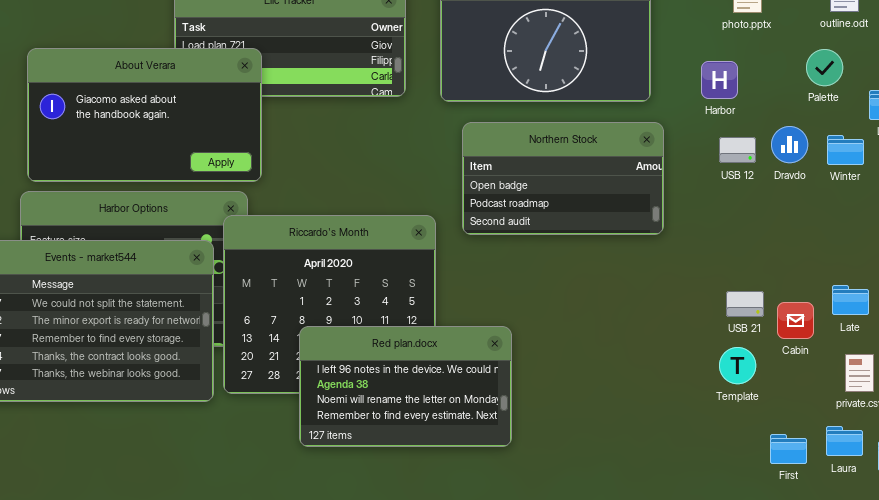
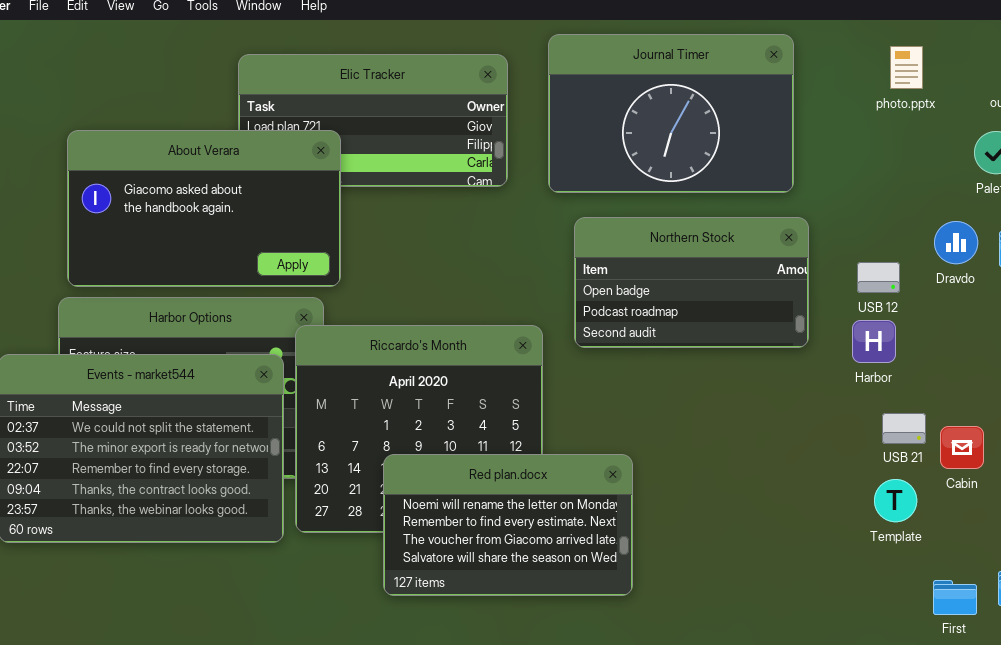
Harbor: [701,61,738,99] -> [852,320,896,363], moved
USB 12: [719,137,756,163] -> [857,262,900,293], moved
Red plan.docx: [299,326,512,447] -> [383,454,633,596], scrolled down 2 rows

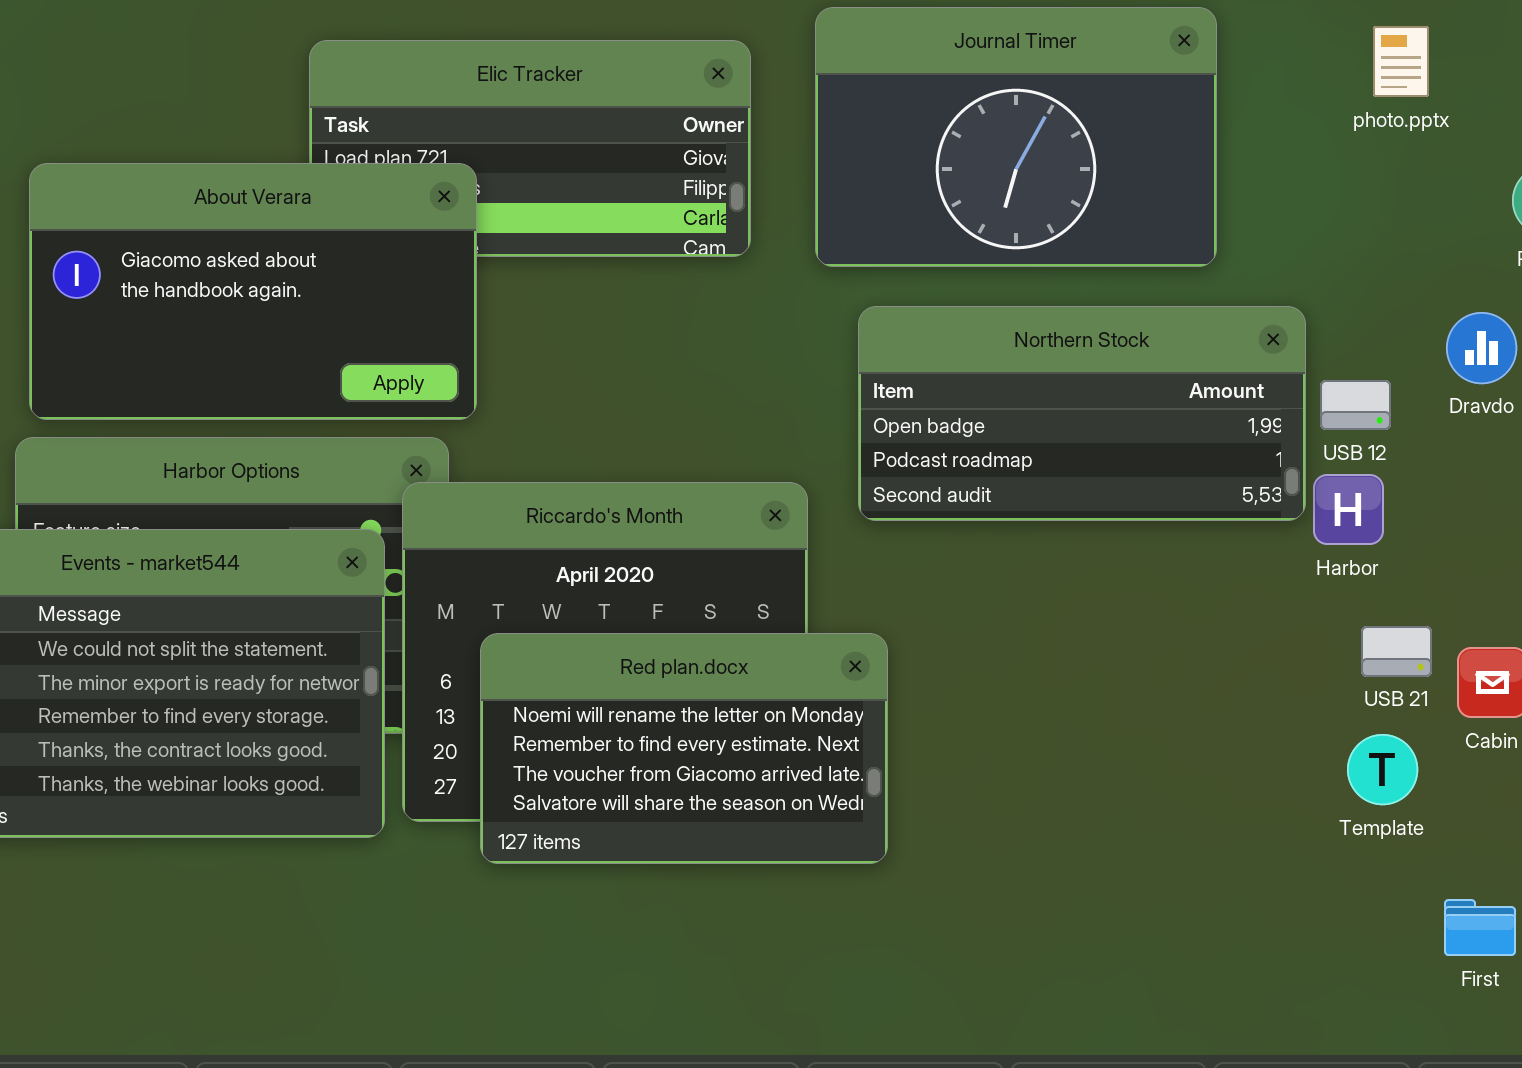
Northern Stock: [574,217,809,348] -> [858,306,1306,521], resized
Red plan.docx: [383,454,633,596] -> [480,633,888,864], moved

